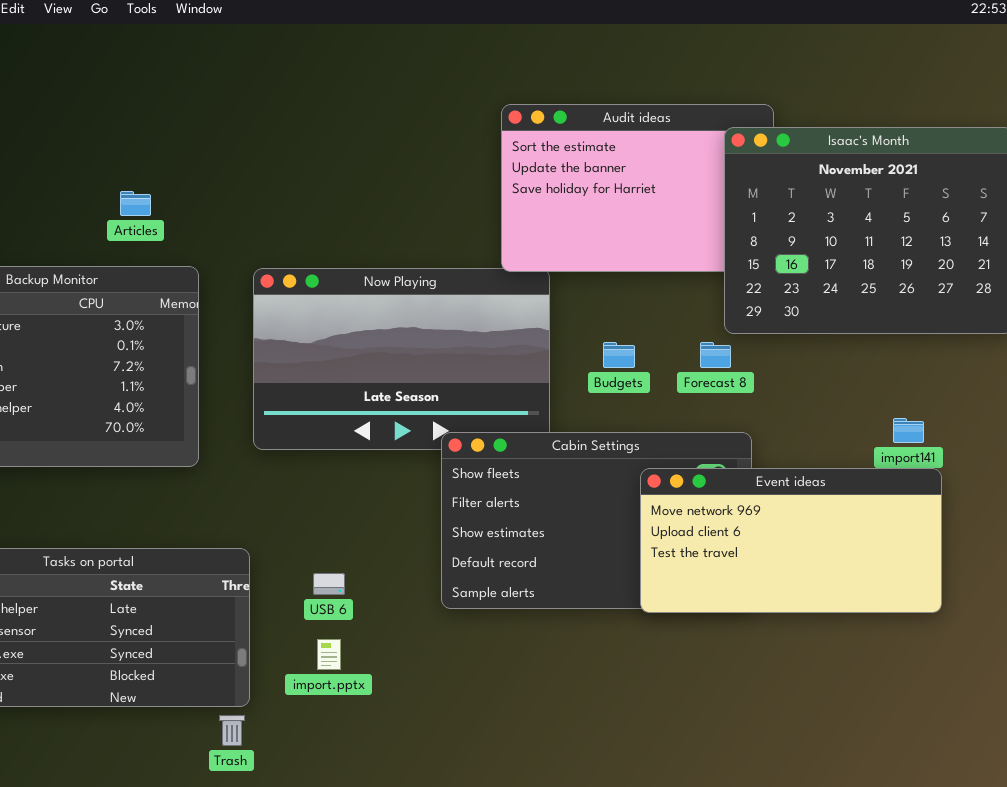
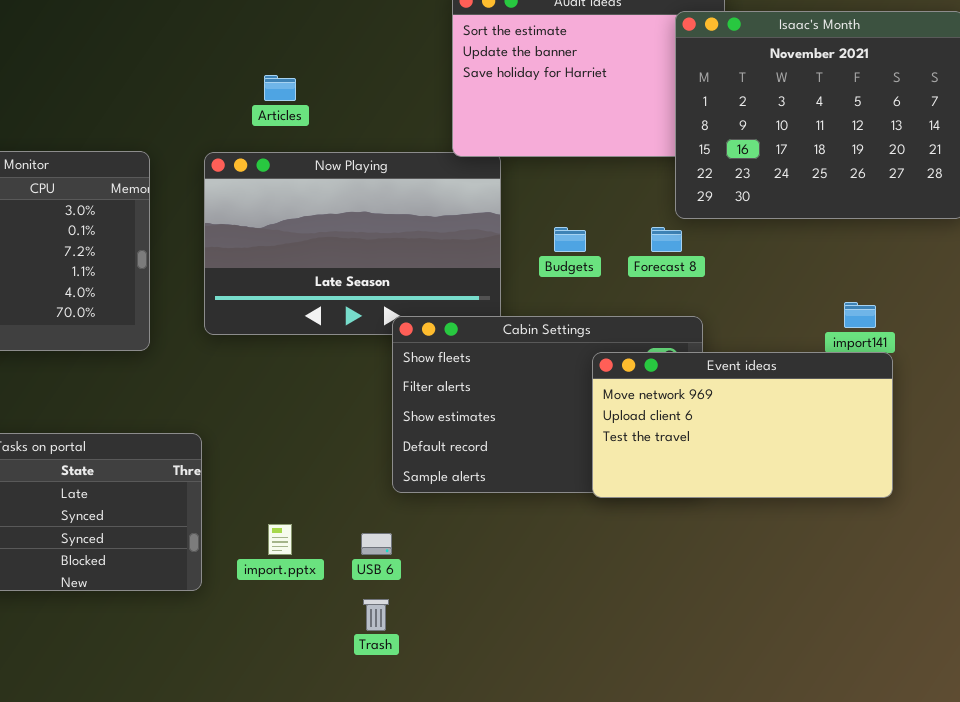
Articles: [120,191,151,216] -> [264,75,296,101], moved
USB 6: [313,573,345,595] -> [361,533,392,555], moved
Trash: [219,715,245,746] -> [363,599,389,631], moved

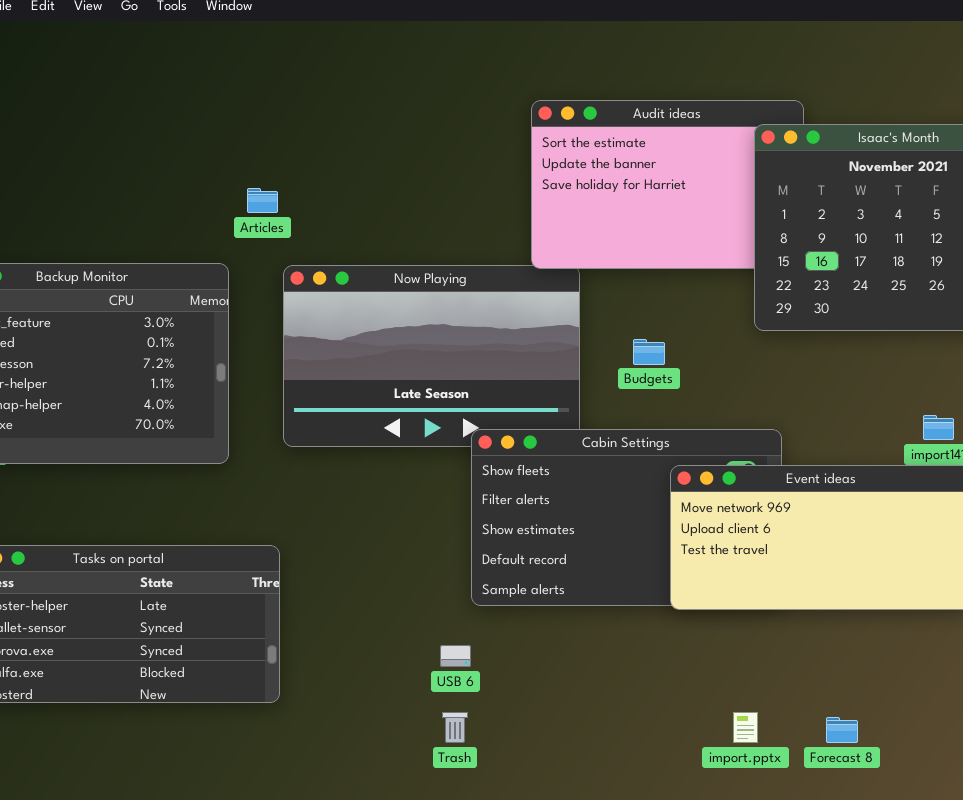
Articles: [264,75,296,101] -> [247,188,278,213], moved
Forecast 8: [651,227,682,252] -> [826,717,858,743], moved
import.pptx: [268,524,292,555] -> [733,712,758,743], moved

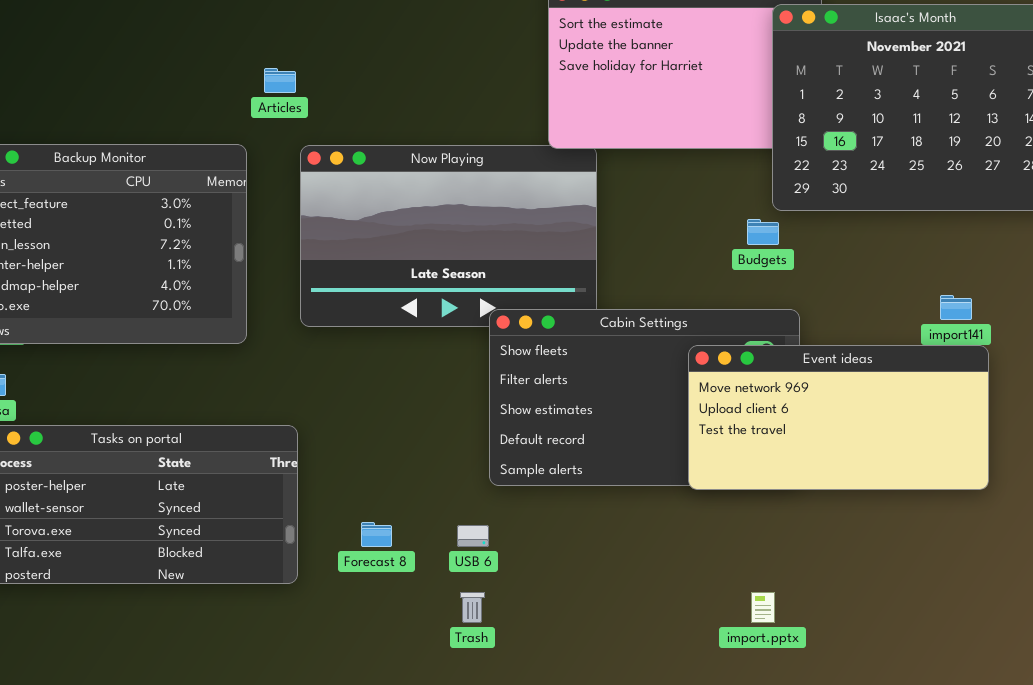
Budgets: [633,339,665,365] -> [747,219,779,245], moved
Forecast 8: [826,717,858,743] -> [361,522,392,547], moved

